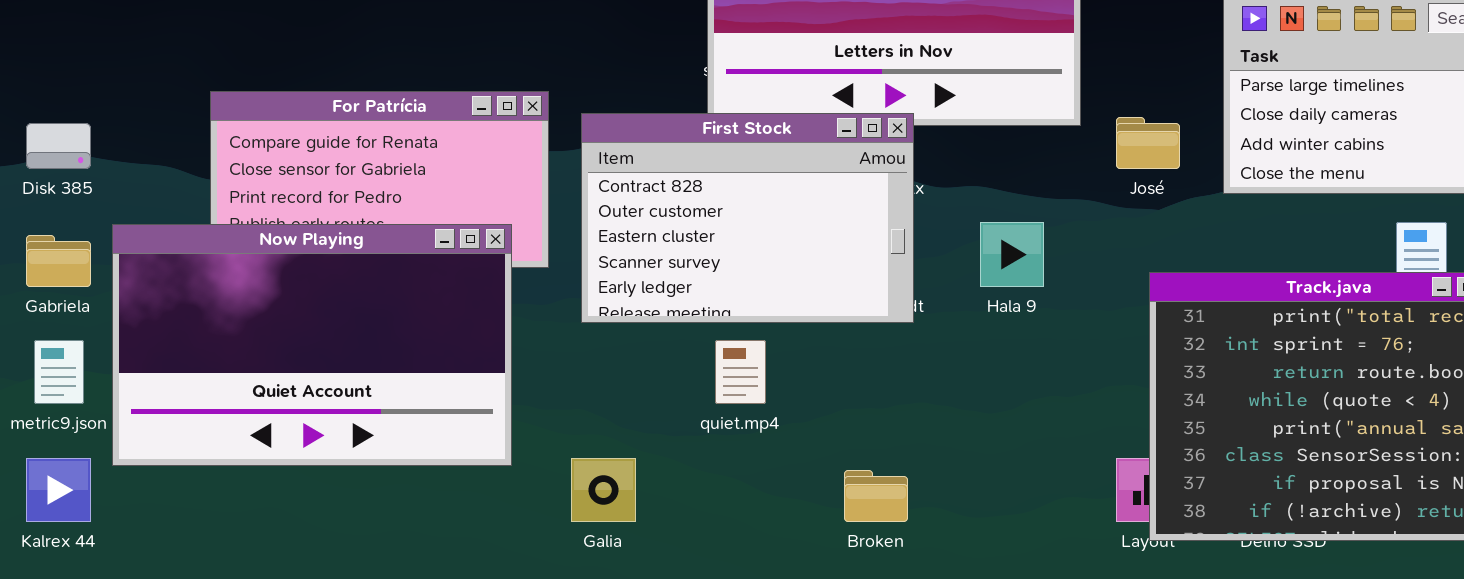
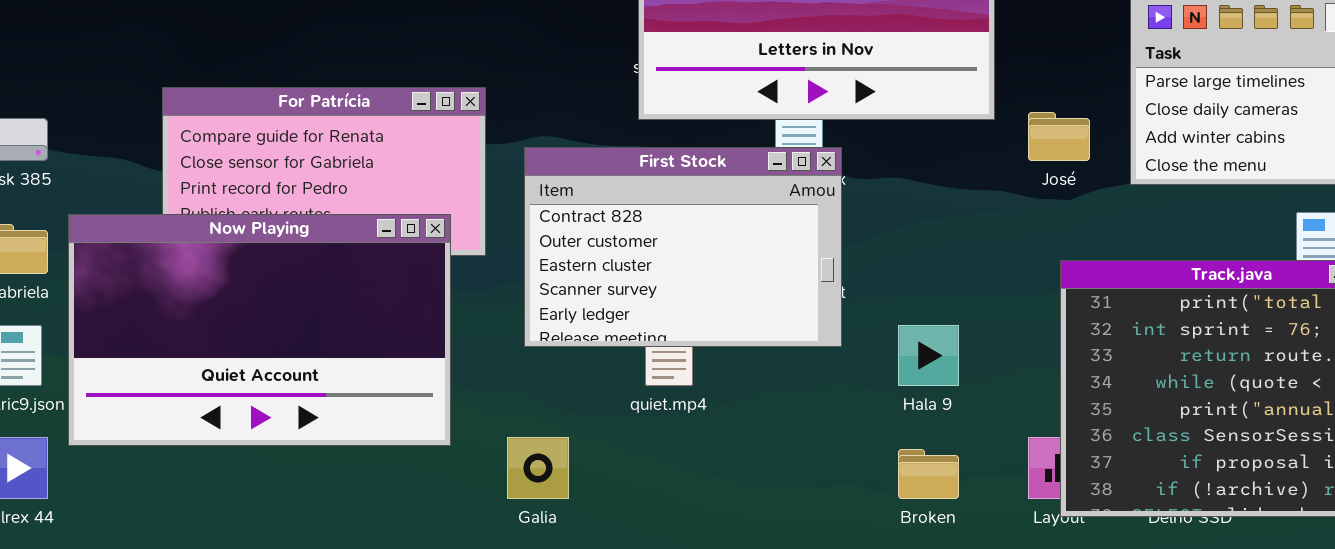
First Stock: [581,113,914,323] -> [524,147,842,347], moved
Hala 9: [980,222,1044,287] -> [898,325,959,386], moved
Broken: [844,470,908,522] -> [898,449,959,499], moved

